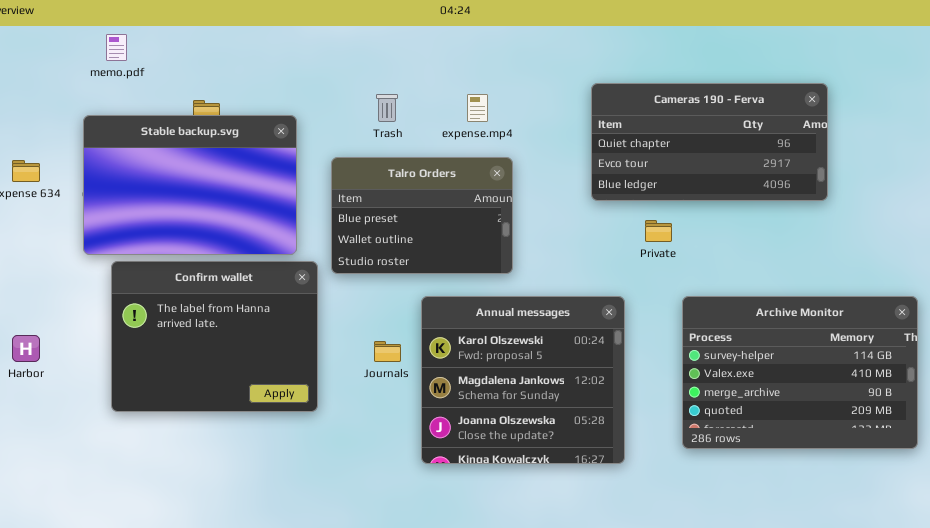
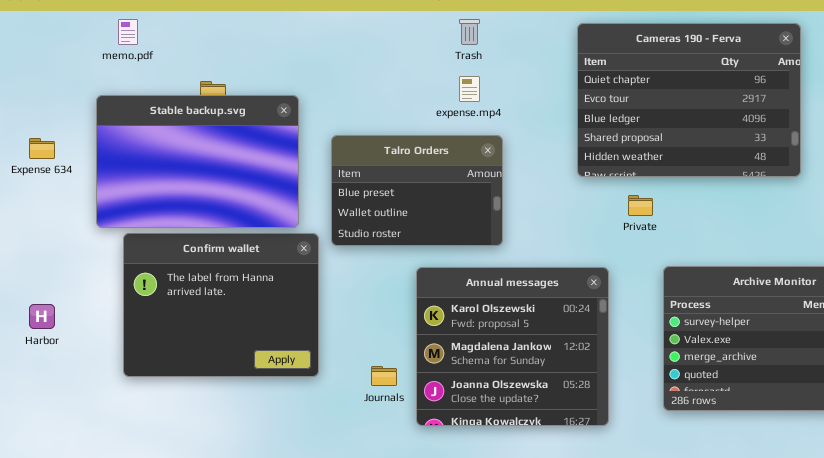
Cameras 190 - Ferva: [591,83,828,201] -> [577,23,801,177], resized
Trash: [376,94,398,122] -> [459,19,480,45], moved
Journals: [374,341,401,362] -> [371,366,397,386], moved

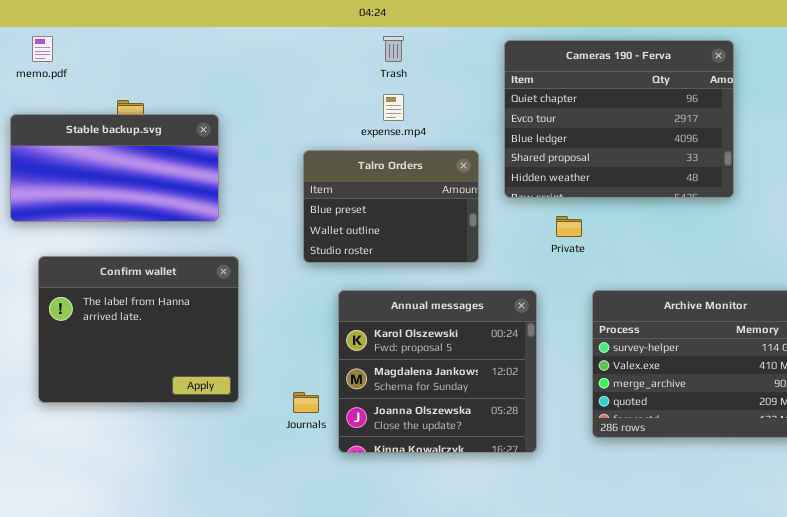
Stable backup.svg: [96,95,299,228] -> [10,114,219,222], resized
Talro Orders: [331,135,503,246] -> [303,150,479,263], moved

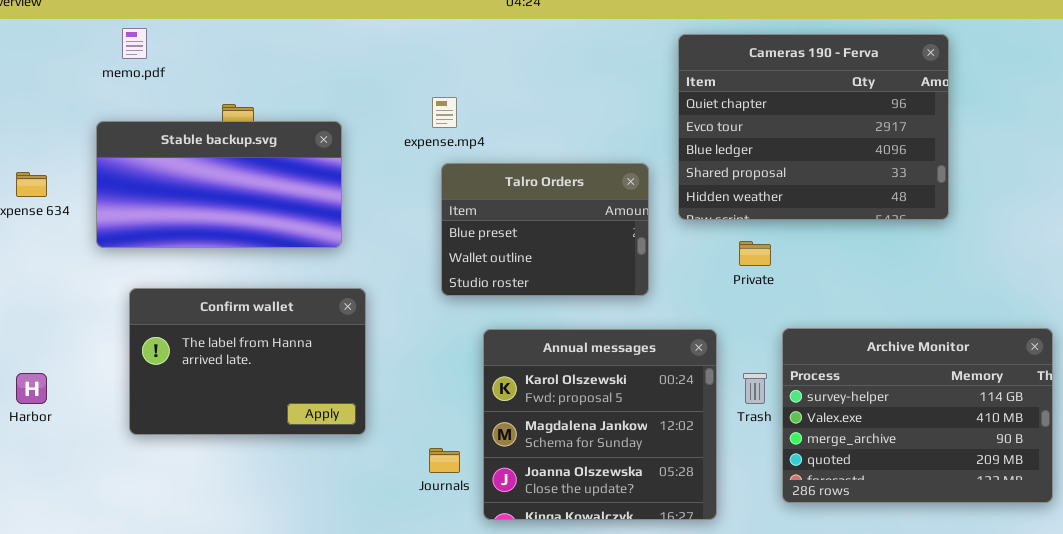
Trash: [383,36,404,62] -> [743,373,767,404], moved
expense.mp4: [383,94,404,121] -> [432,97,457,128], moved
Confirm wallet: [38,256,239,403] -> [129,288,366,435], resized

